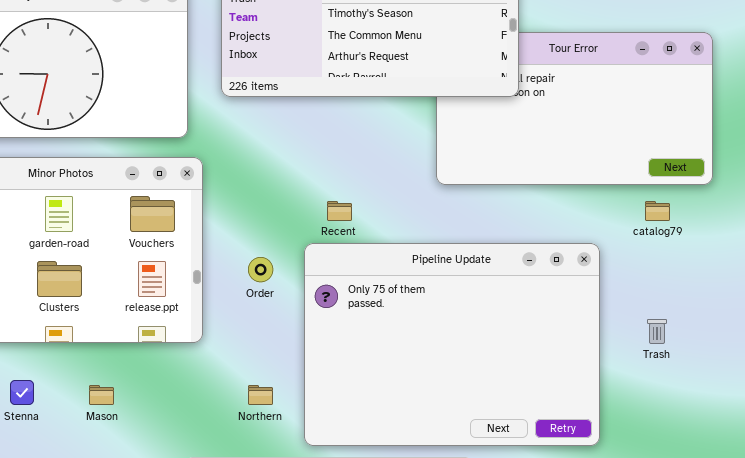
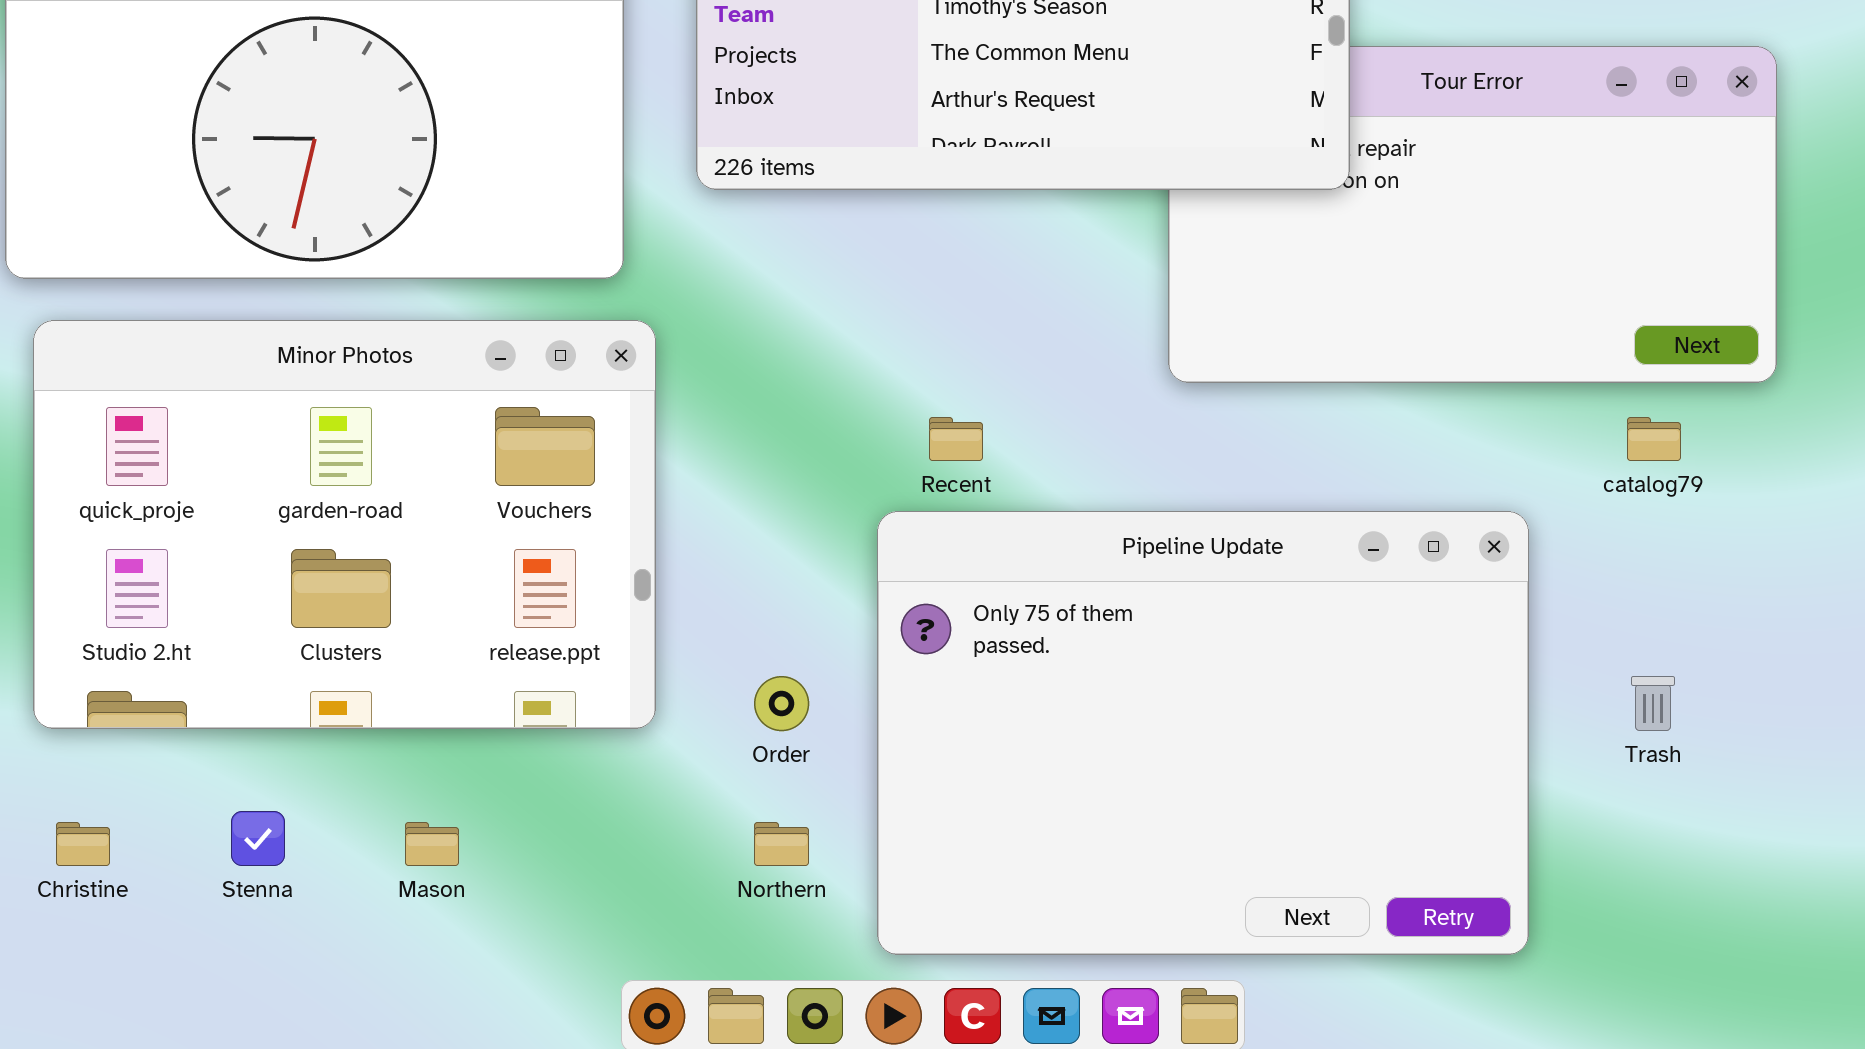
Order: [248,257,273,282] -> [754,676,809,731], moved

